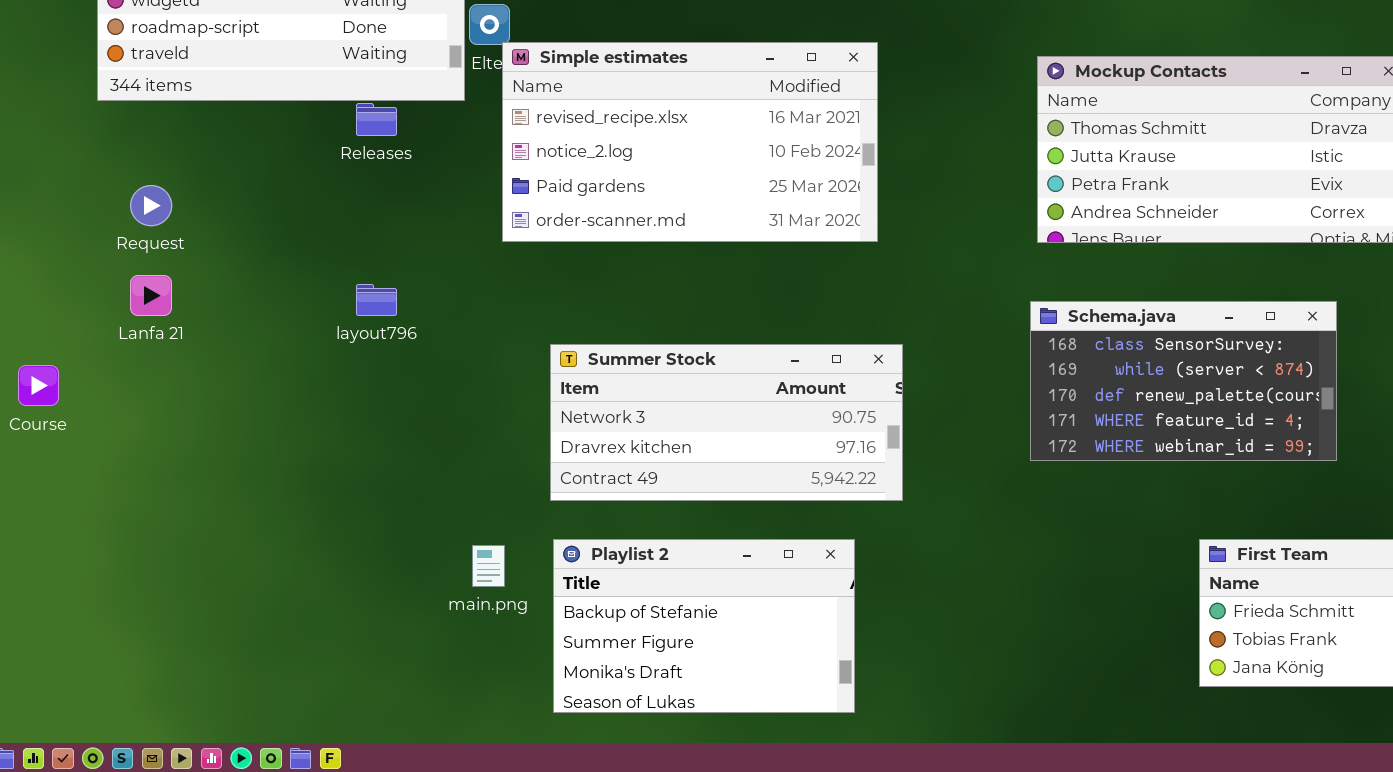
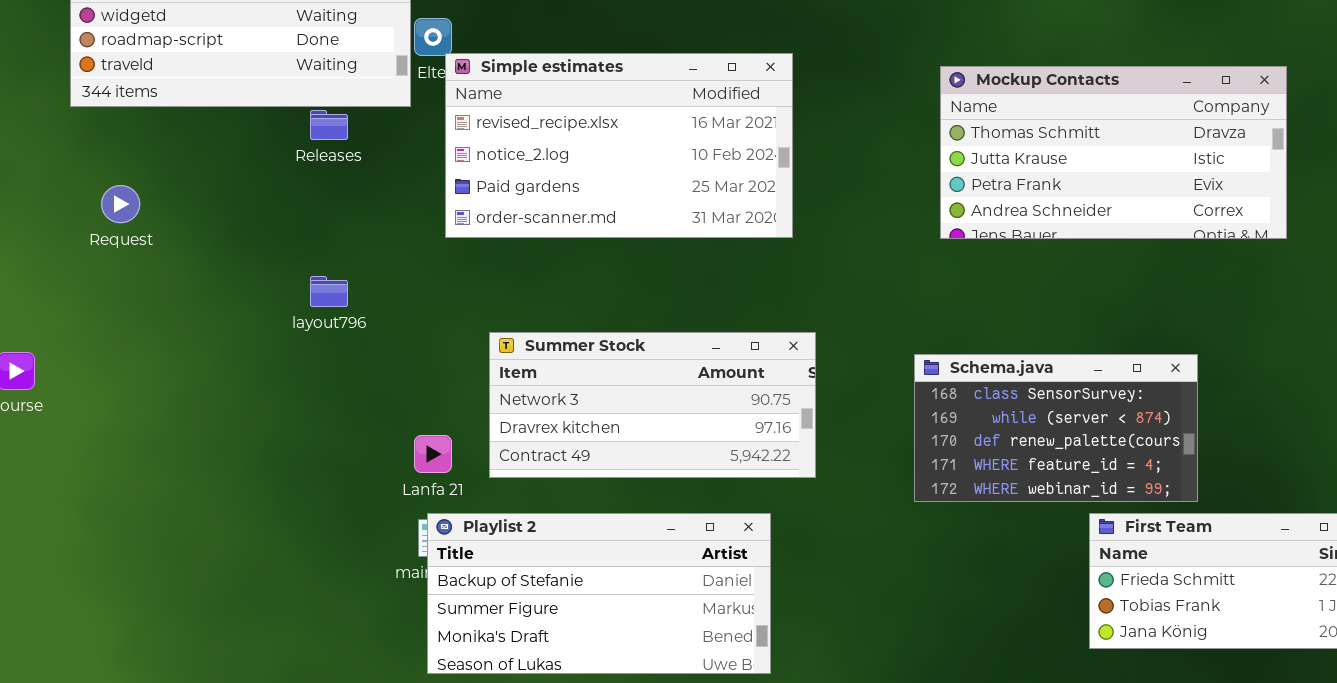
Lanfa 21: [130,275,172,316] -> [414,435,452,473], moved
Schema.java: [1030,301,1337,461] -> [914,354,1198,502], moved
Playlist 2: [553,539,855,713] -> [427,513,771,674], resized

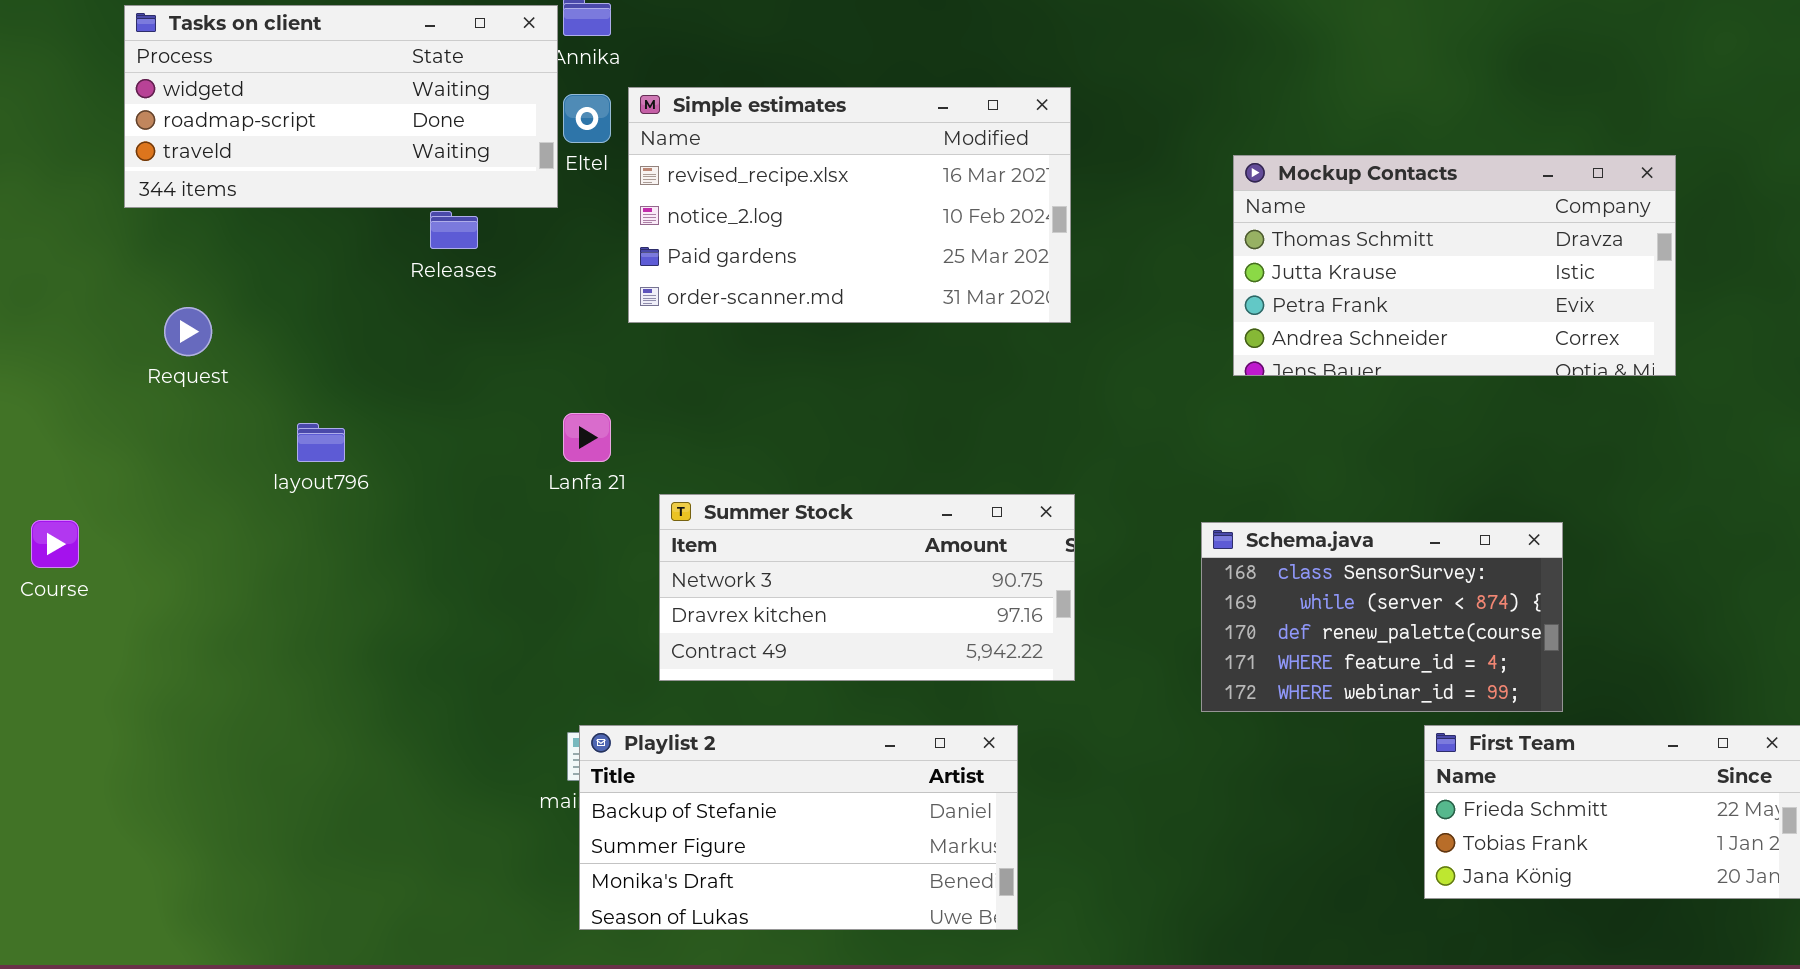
Simple estimates: [445,53,793,238] -> [628,87,1071,323], moved
layout796: [310,276,348,307] -> [297,423,345,462], moved
Lanfa 21: [414,435,452,473] -> [563,413,611,462], moved

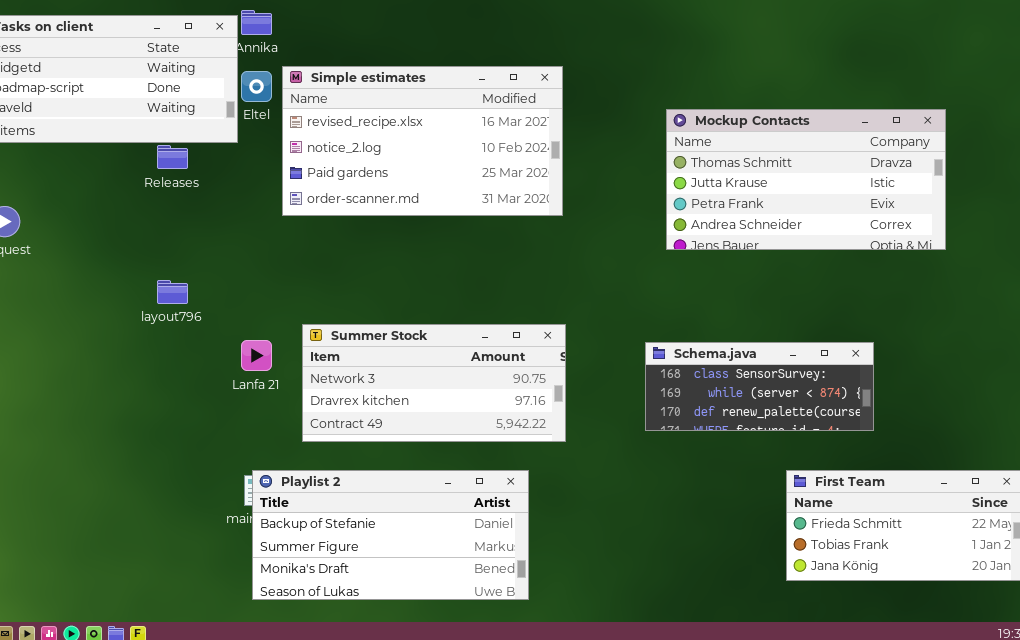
Lanfa 21: [563,413,611,462] -> [241,340,272,371], moved
layout796: [297,423,345,462] -> [157,280,188,304], moved
Schema.java: [1201,522,1563,712] -> [645,342,874,431], resized

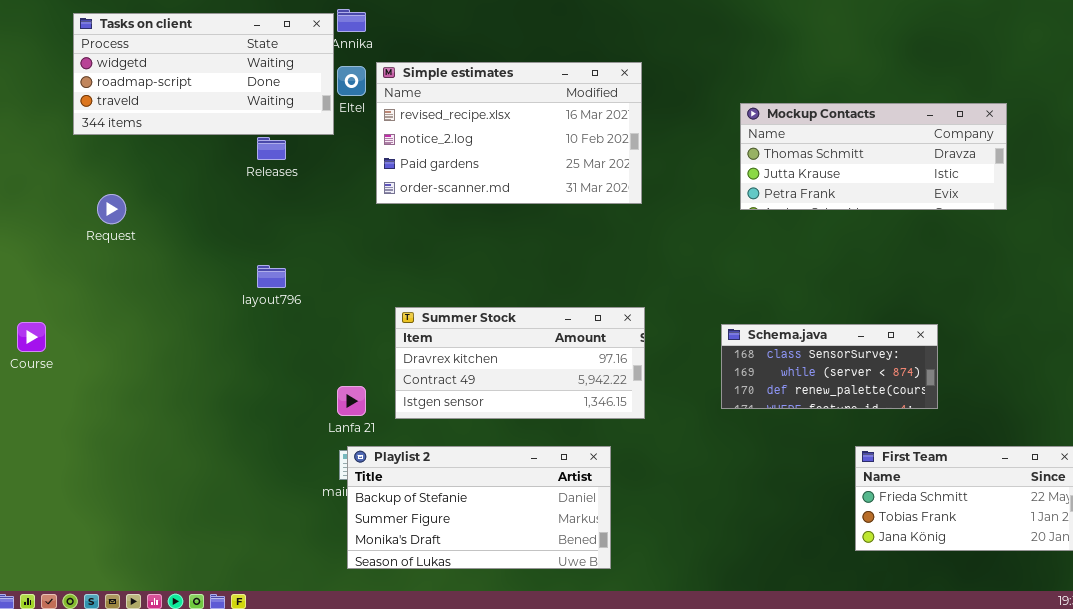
Mockup Contacts: [666,109,946,250] -> [740,103,1007,210], resized
Summer Stock: [302,324,566,442] -> [395,307,645,419], scrolled down 1 row
Lanfa 21: [241,340,272,371] -> [337,386,366,416], moved

